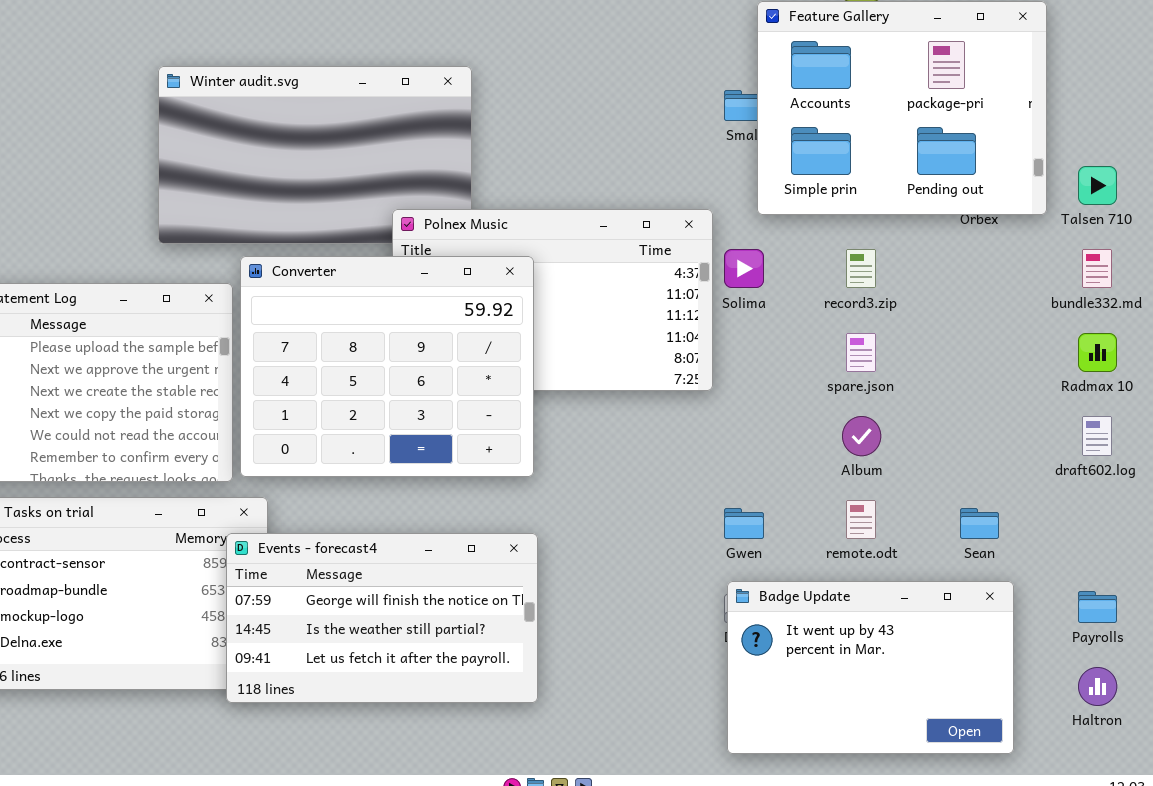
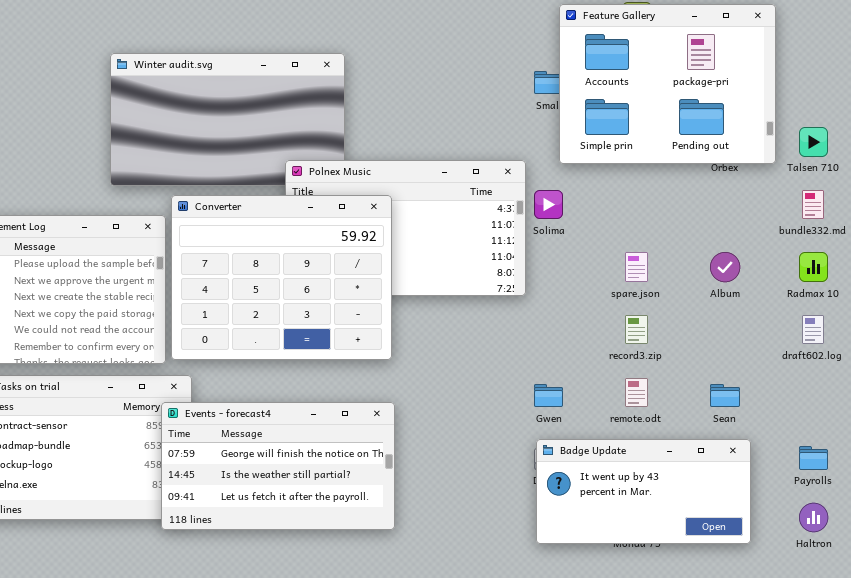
record3.zip: [846,249,876,288] -> [625,315,648,344], moved
Album: [842,416,881,456] -> [710,252,740,282], moved
Badge Update: [727,581,1014,754] -> [536,439,751,544], resized

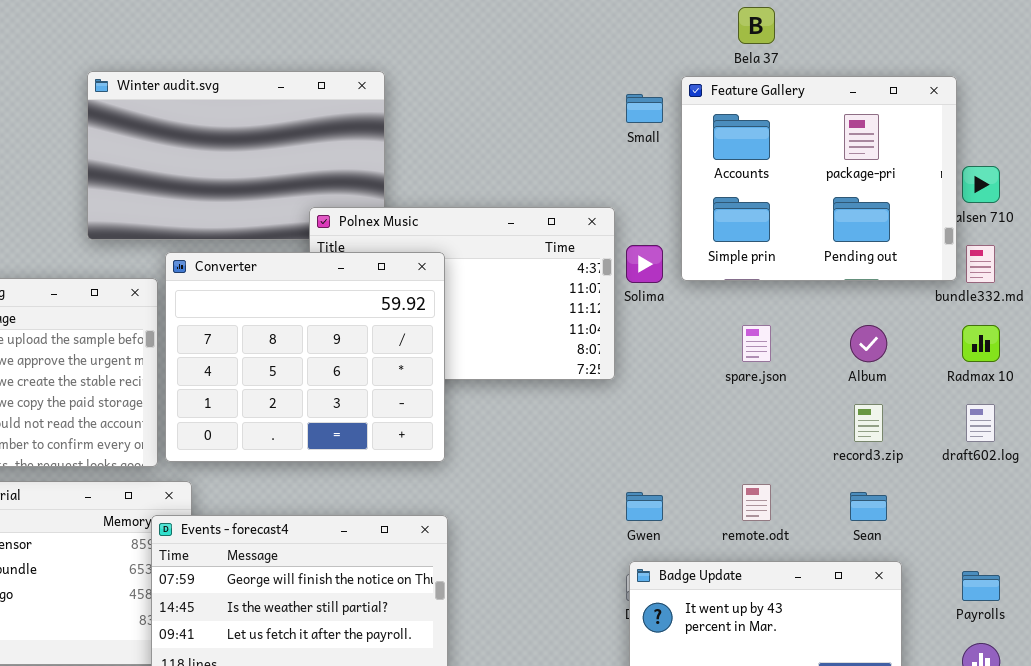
Feature Gallery: [559,4,776,164] -> [681,76,957,281], moved
record3.zip: [625,315,648,344] -> [854,404,883,442], moved

